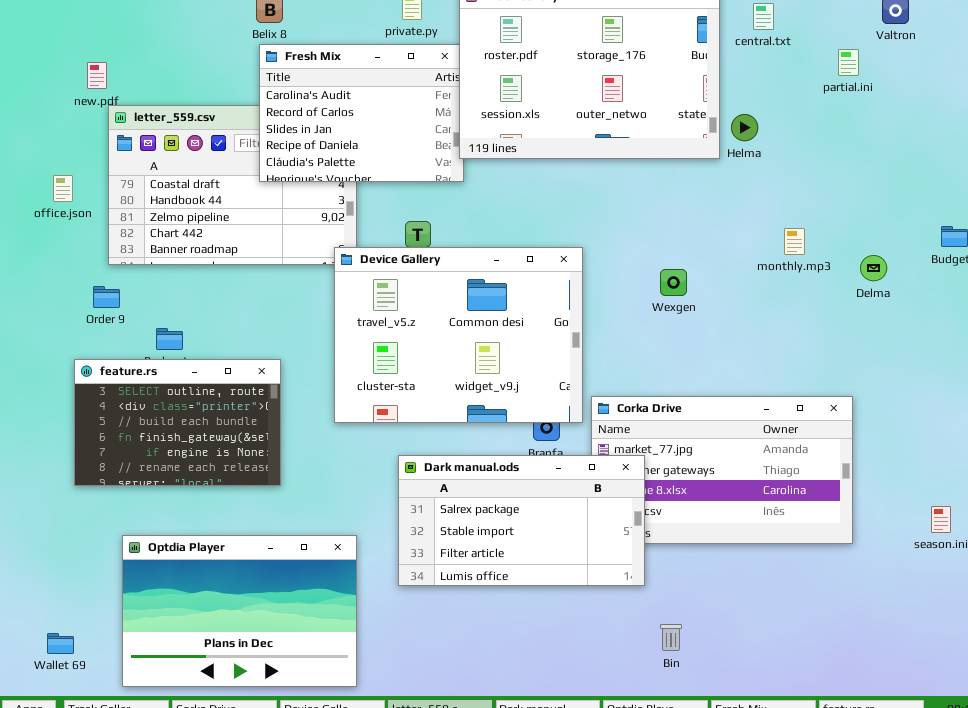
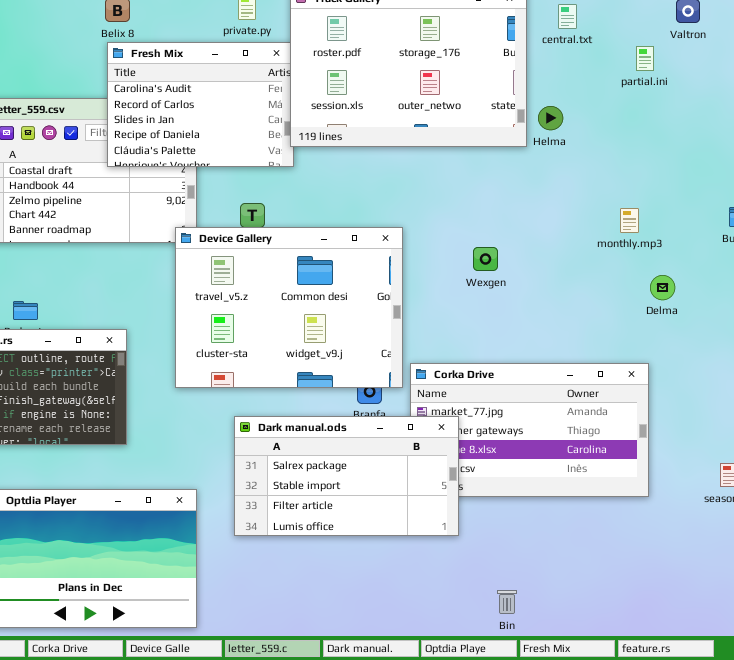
monthly.mp3: [784,228,805,255] -> [620,208,639,233], moved
Delma: [860,255,887,281] -> [650,275,675,300], moved
Bin: [660,624,682,651] -> [497,590,517,614], moved

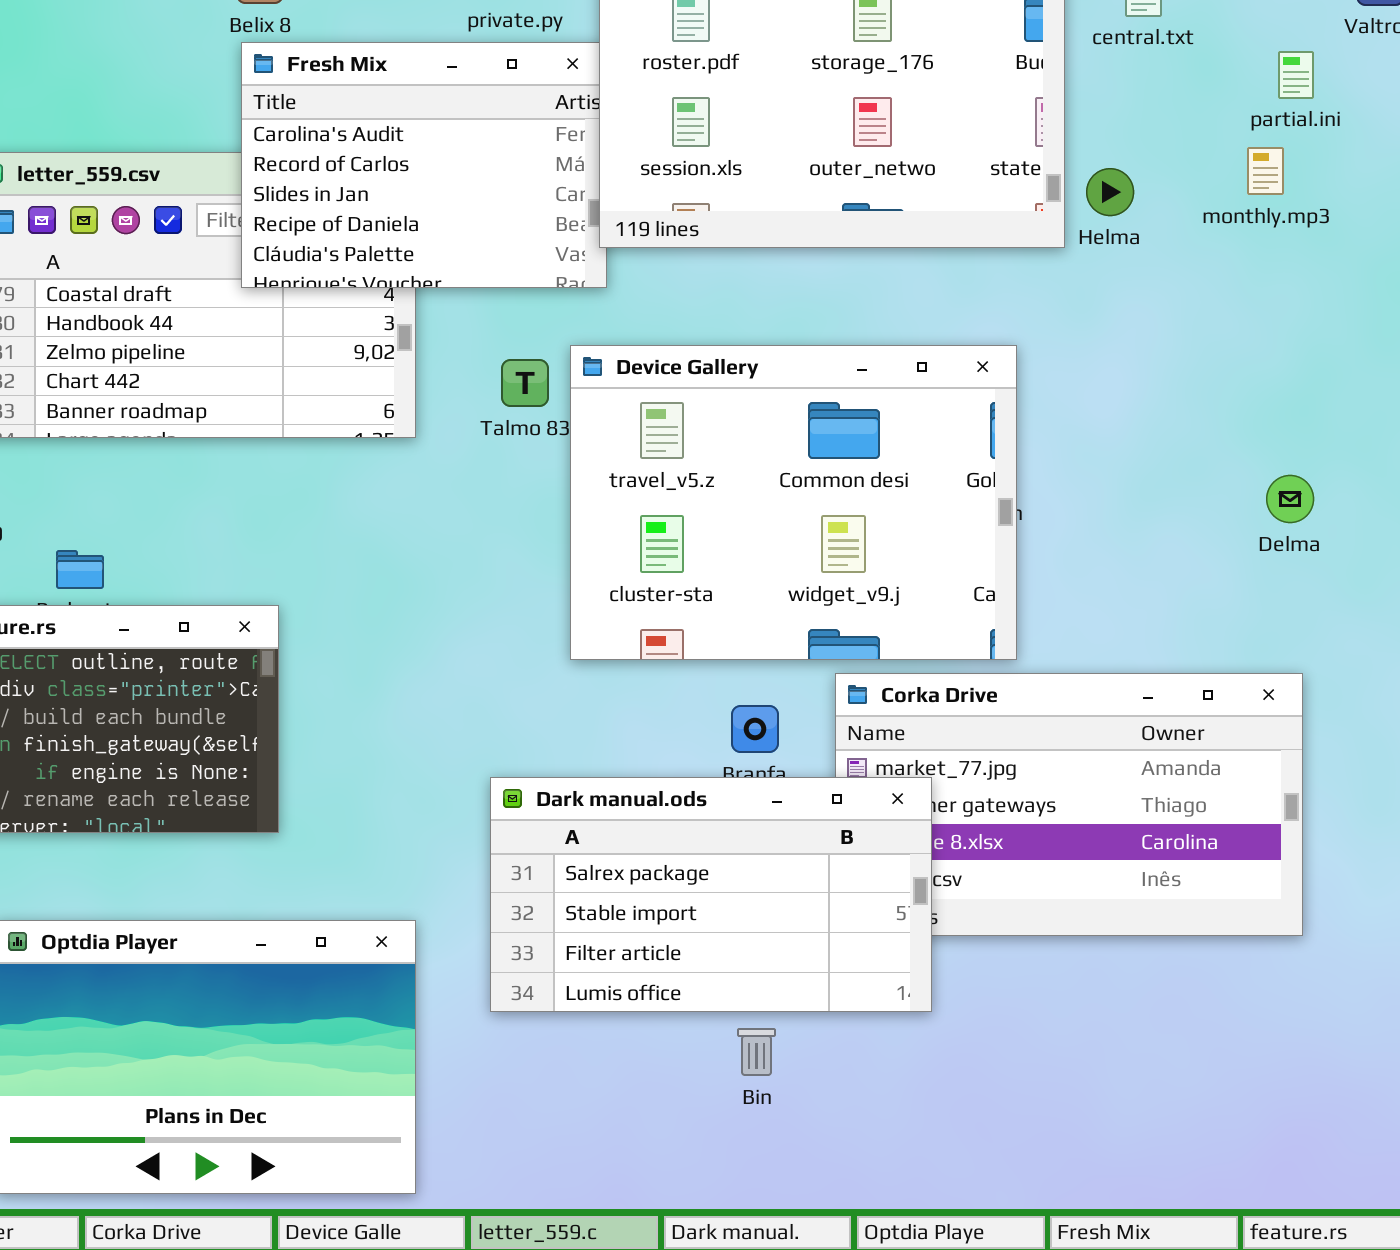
monthly.mp3: [620,208,639,233] -> [1247,147,1284,195], moved
Device Gallery: [175,227,403,388] -> [570,345,1017,660], moved
Delma: [650,275,675,300] -> [1266,475,1314,523], moved
Bin: [497,590,517,614] -> [737,1028,776,1076], moved

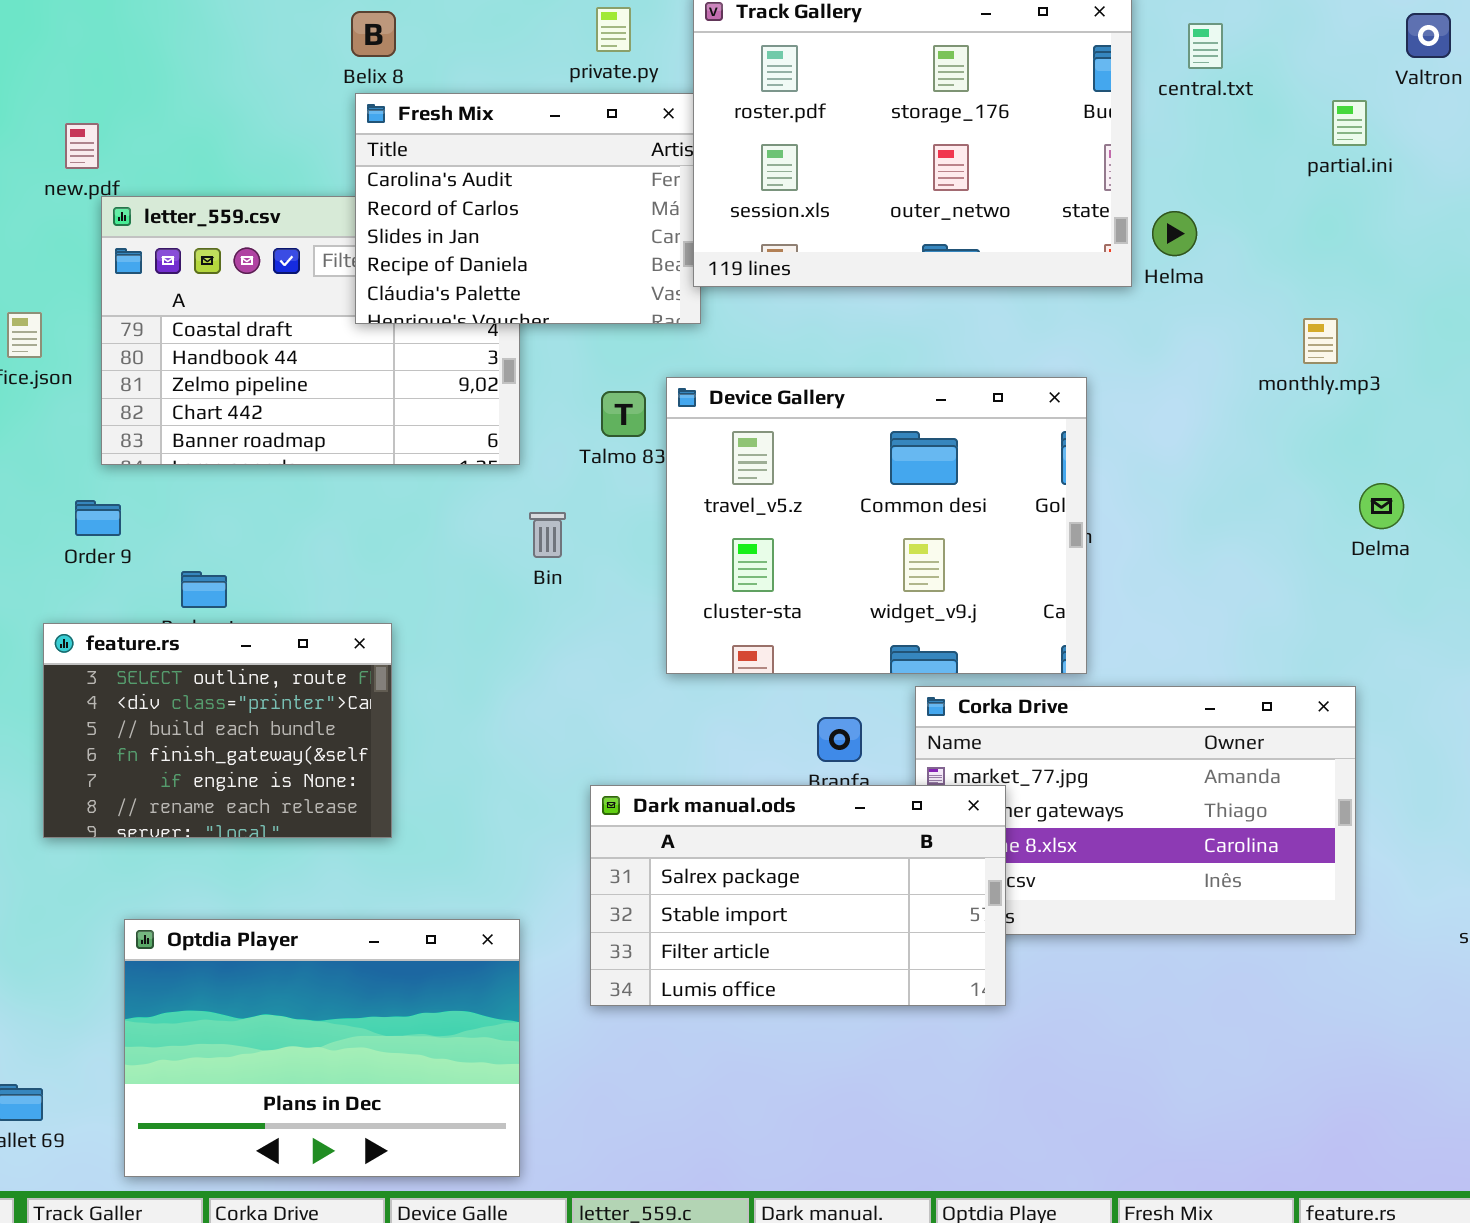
monthly.mp3: [1247,147,1284,195] -> [1303,318,1338,364], moved
Delma: [1266,475,1314,523] -> [1359,483,1404,529], moved
Bin: [737,1028,776,1076] -> [529,512,566,558], moved

